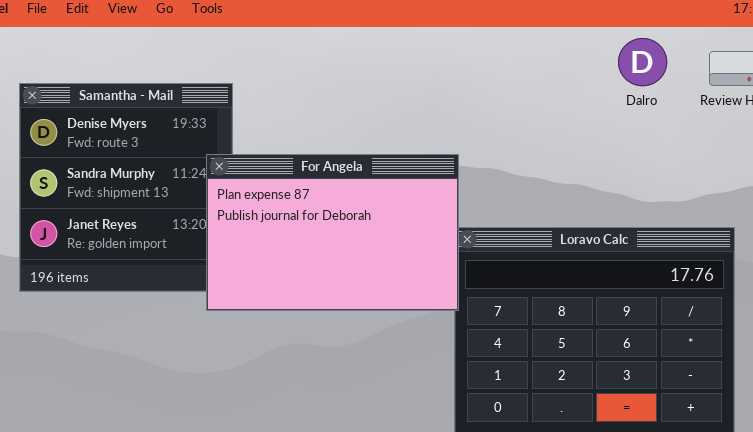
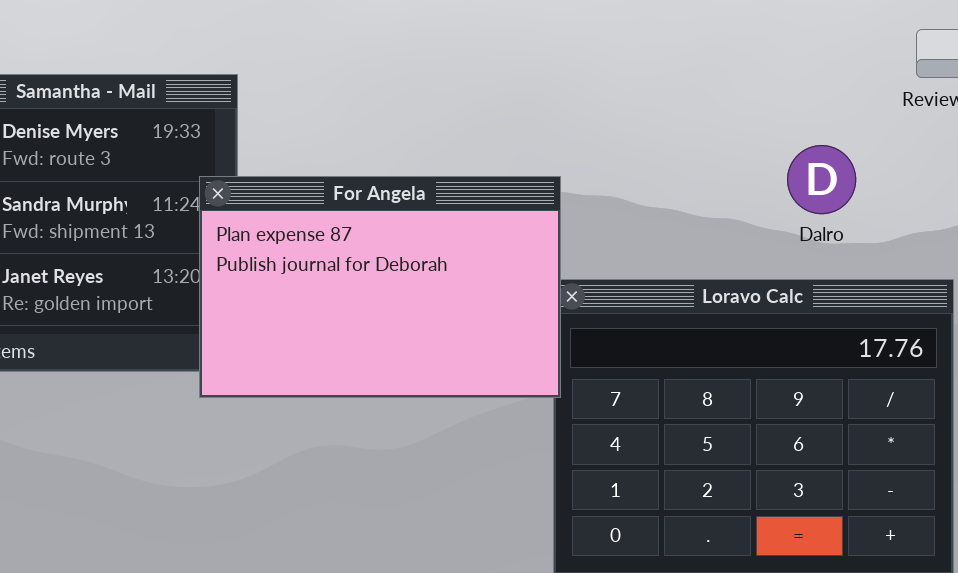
Dalro: [618,38,667,86] -> [787,145,856,214], moved

